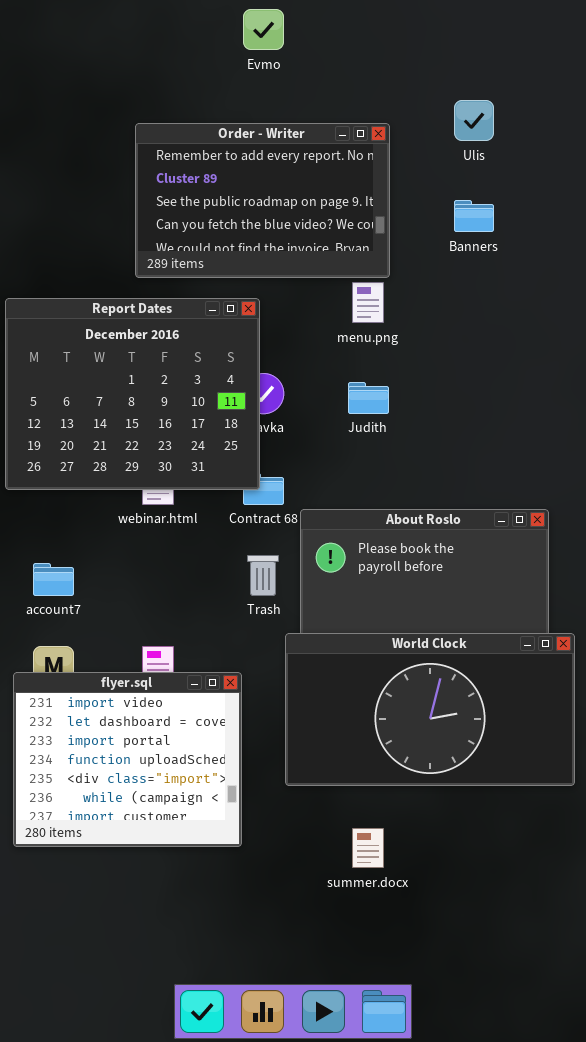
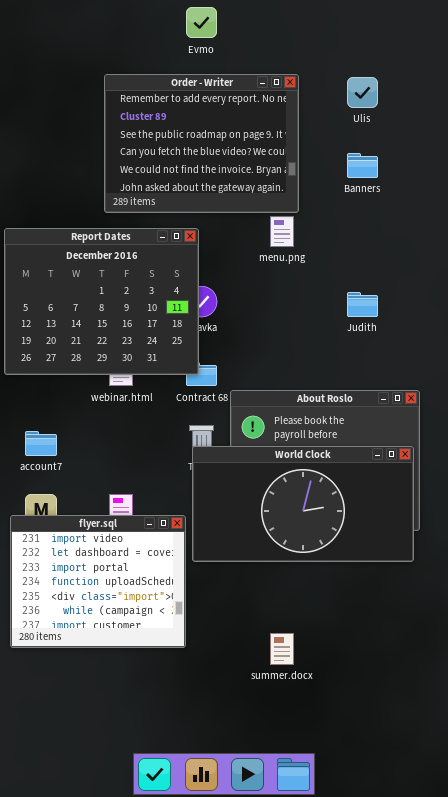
Order - Writer: [135,123,390,278] -> [104,74,299,213], resized
Judith: [348,382,389,414] -> [347,292,378,317], moved
World Clock: [285,633,575,786] -> [192,446,414,562], moved

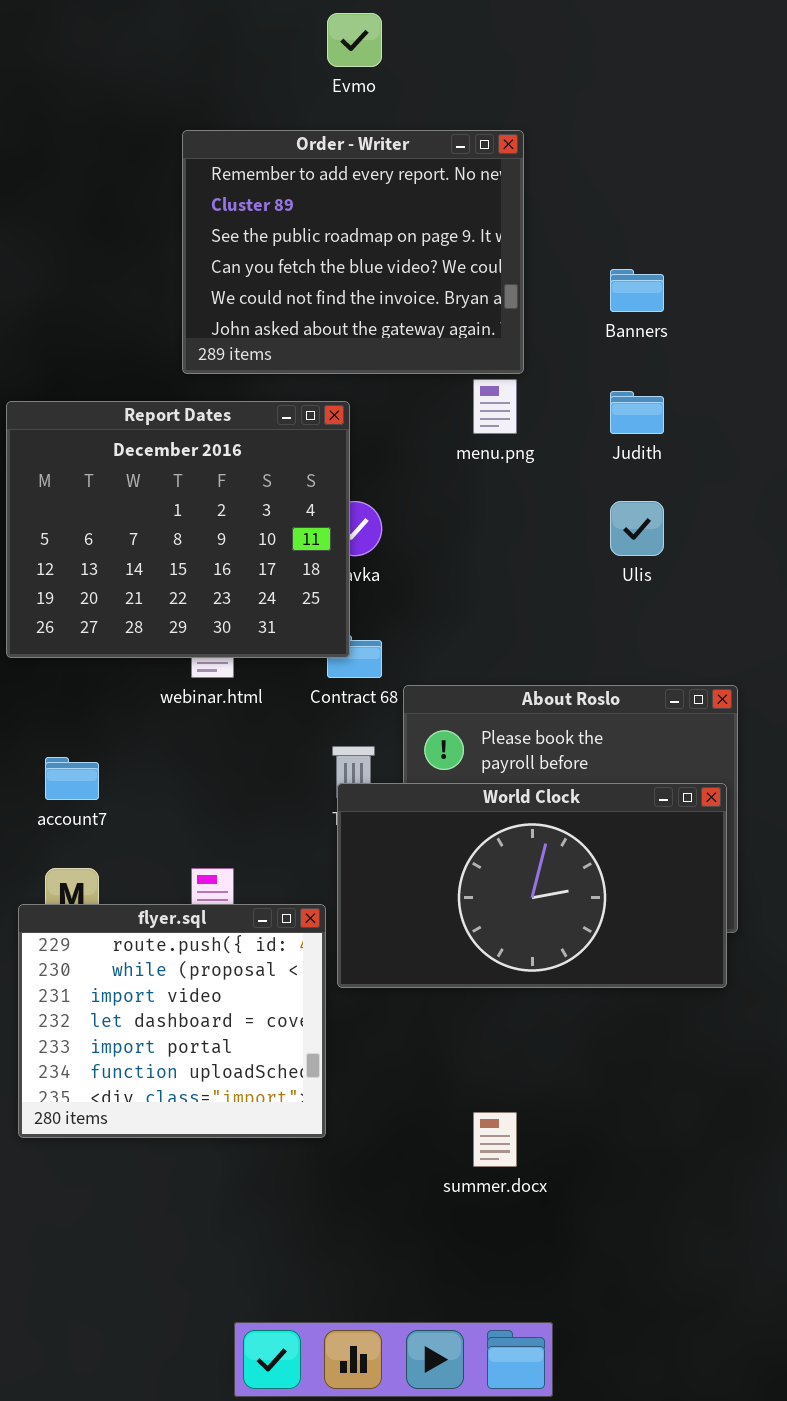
Ulis: [347,77,378,108] -> [610,501,664,556], moved
Judith: [347,292,378,317] -> [610,391,664,434], moved
flyer.sql: [10,515,186,648] -> [18,904,326,1138], scrolled up 2 rows

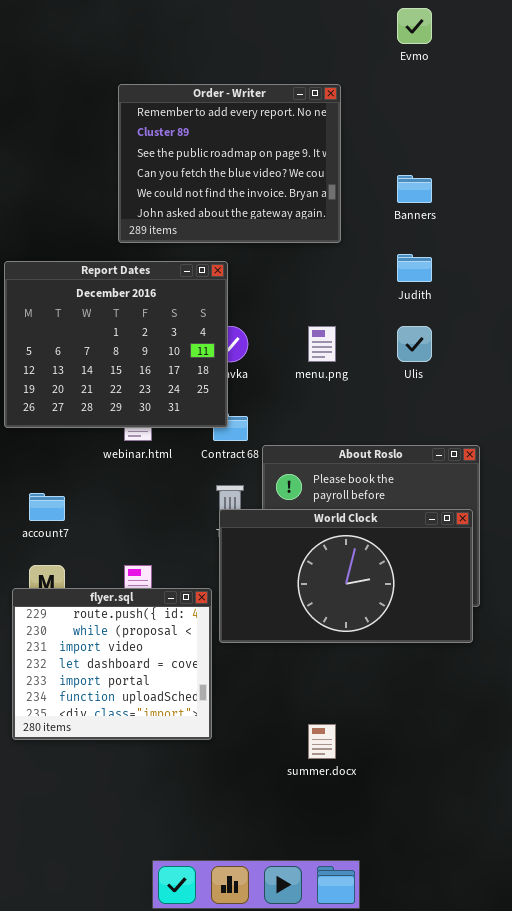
Evmo: [327,13,382,67] -> [397,8,432,44], moved
menu.png: [473,379,517,434] -> [308,326,336,362], moved

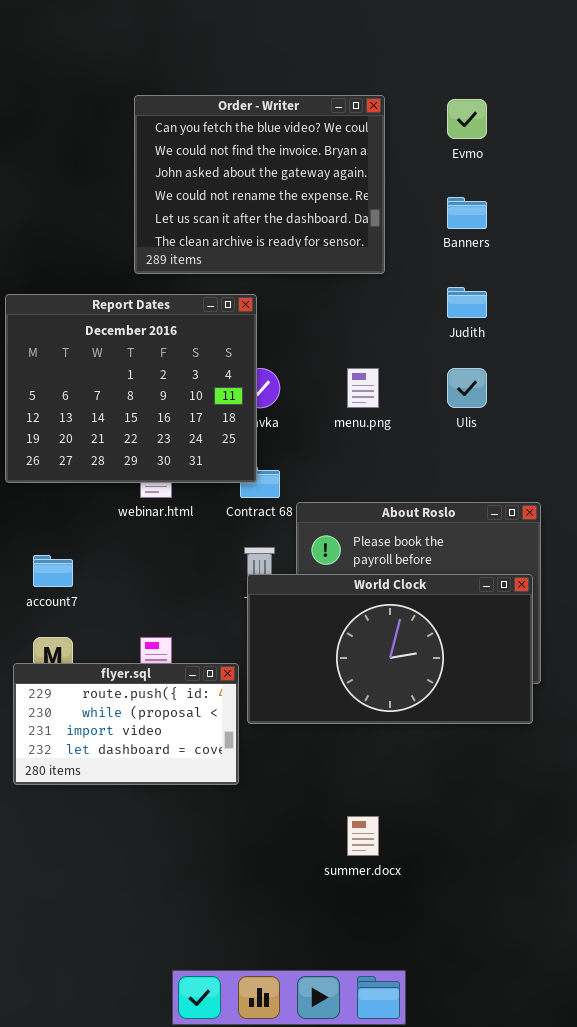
Evmo: [397,8,432,44] -> [447,99,487,139], moved
Order - Writer: [118,84,341,243] -> [134,95,385,274], scrolled down 3 rows
flyer.sql: [12,588,212,740] -> [13,663,239,785], resized

